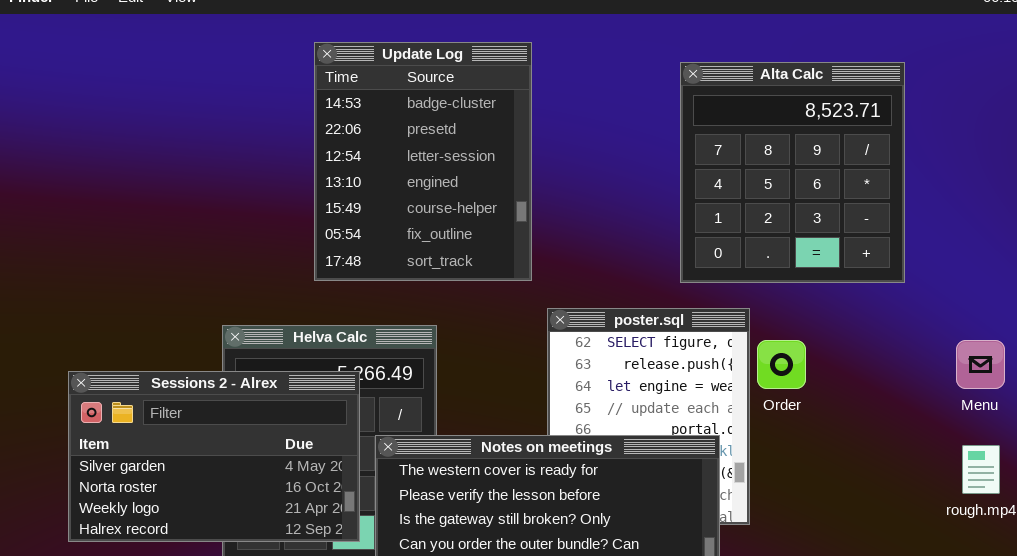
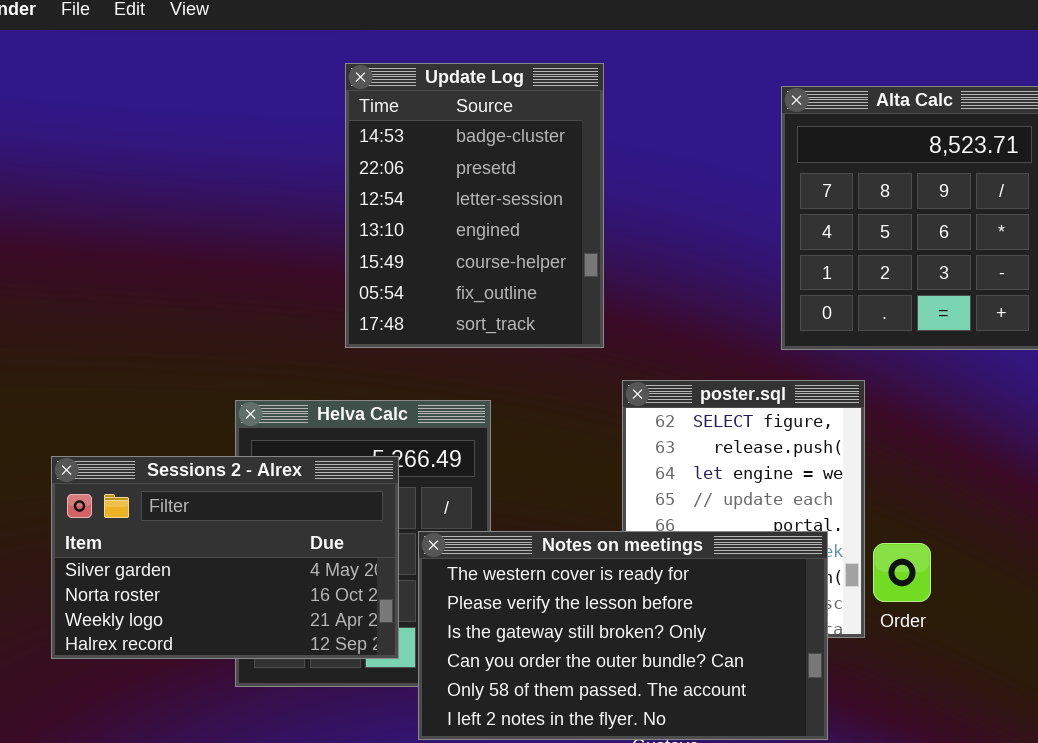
Order: [757,340,806,389] -> [873,543,931,602], moved

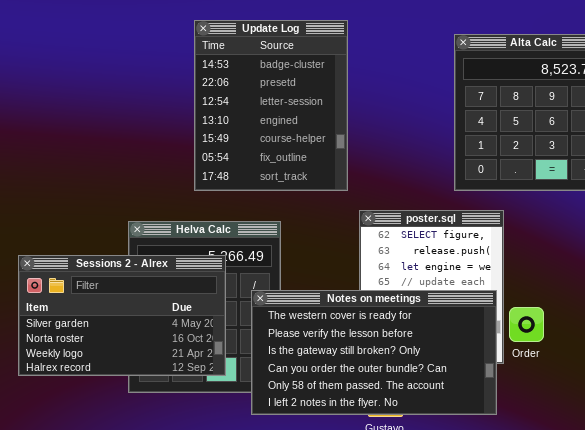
Notes on meetings: [418,531,828,740] -> [251,290,497,415], moved

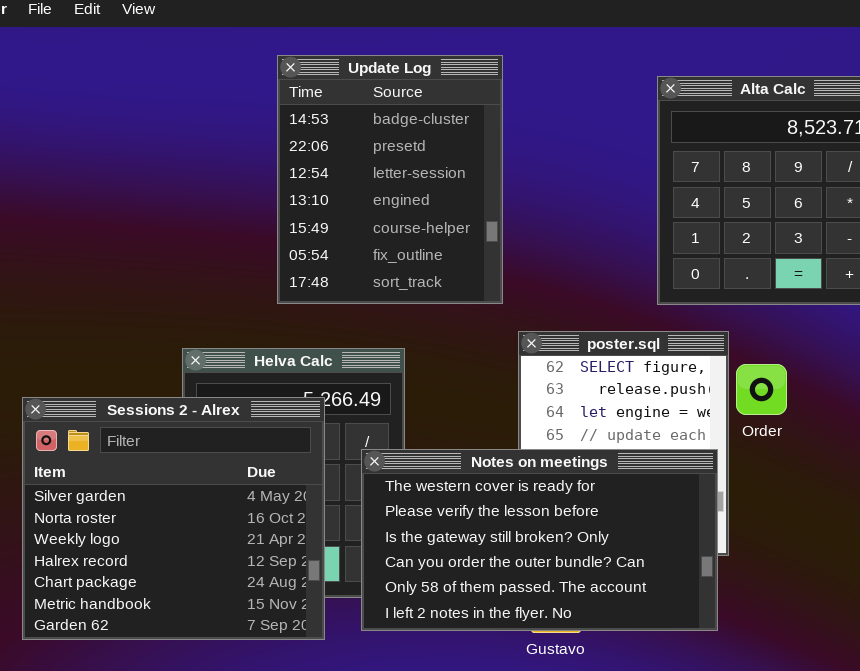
Sessions 2 - Alrex: [18,255,226,376] -> [22,397,325,640], resized
Order: [509,307,544,342] -> [736,364,787,415], moved

